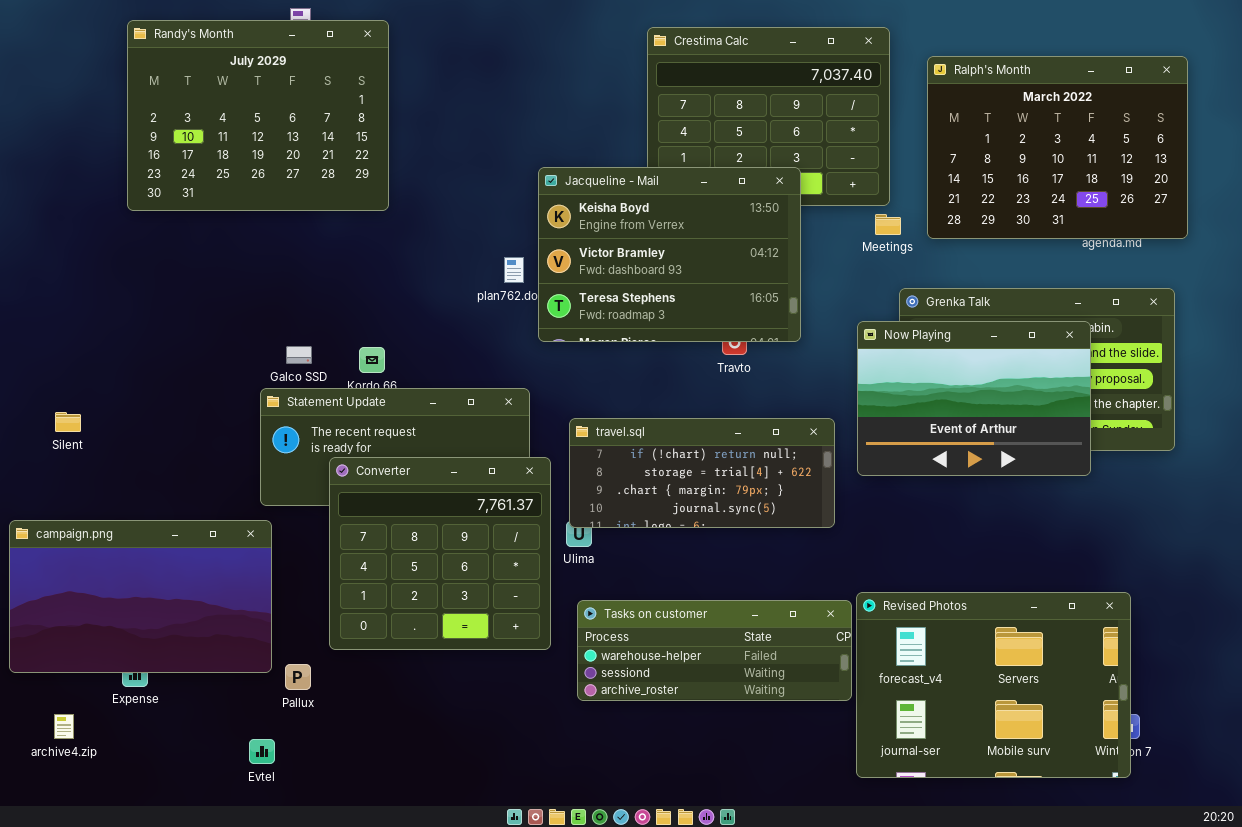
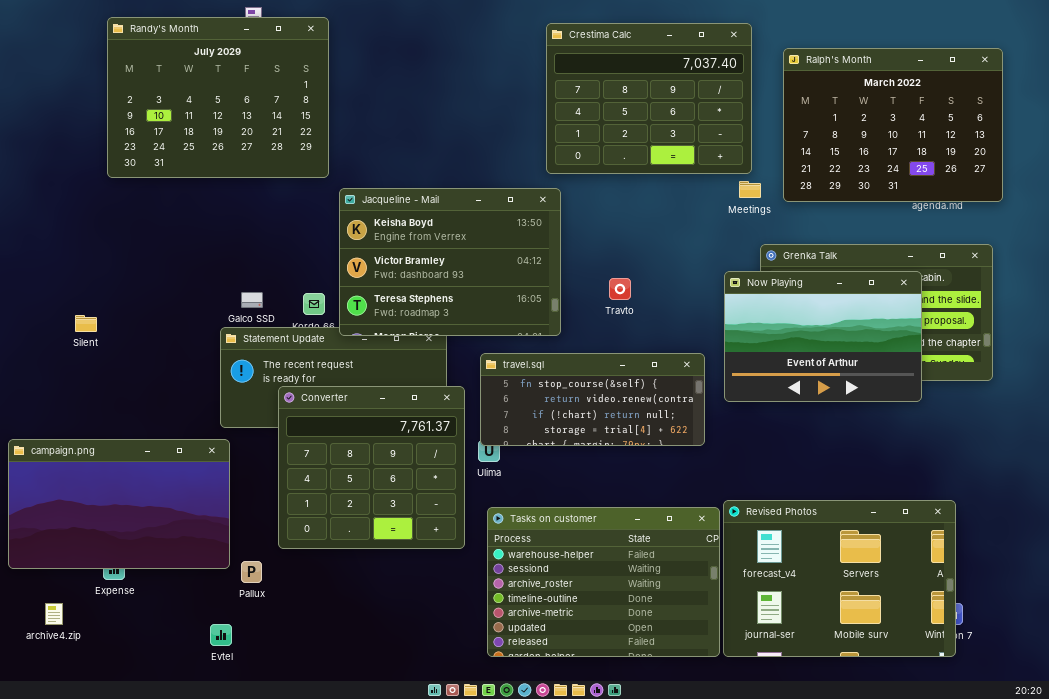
Jacqueline - Mail: [538,167,801,342] -> [339,188,561,336], moved
Silent: [55,412,81,432] -> [75,315,97,332], moved
travel.sql: [569,418,835,528] -> [480,353,705,446], scrolled up 2 rows
Tasks on customer: [577,600,852,701] -> [487,507,720,657], resized

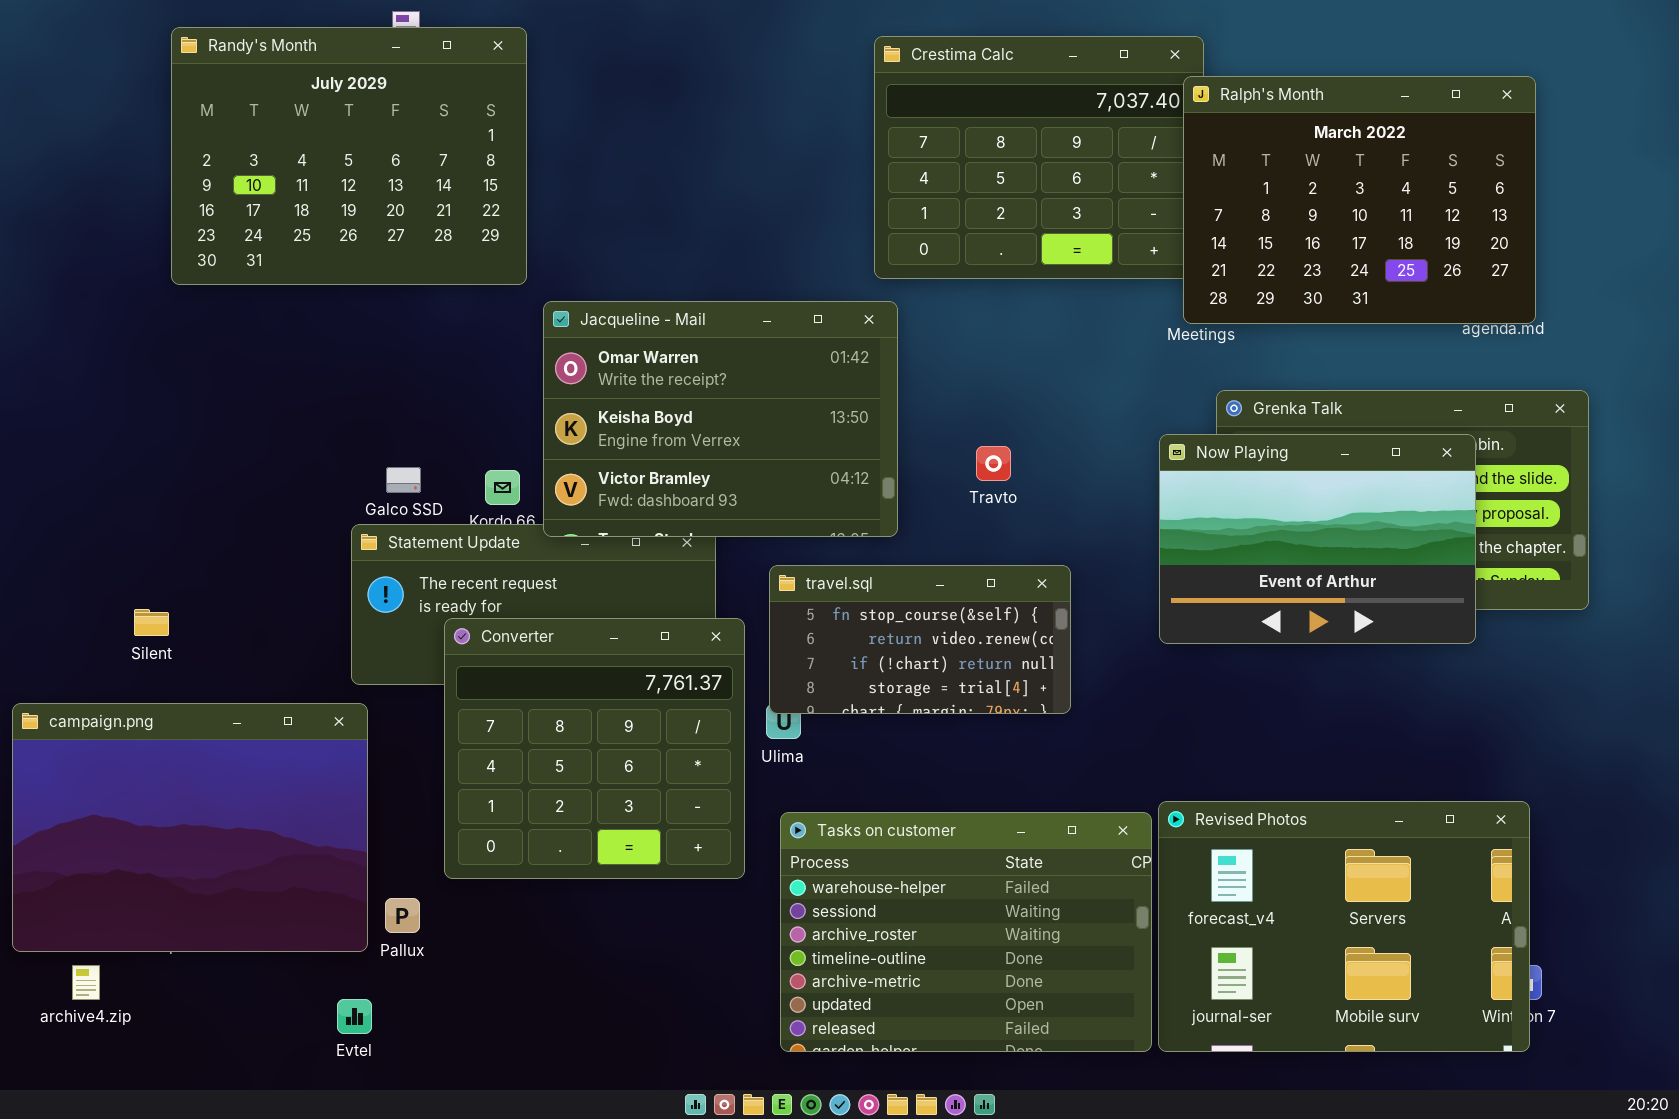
Ralph's Month: [783,48,1003,202] -> [1183,76,1536,324], moved
Jacqueline - Mail: [339,188,561,336] -> [543,301,898,537], scrolled up 1 row
Silent: [75,315,97,332] -> [134,609,169,636], moved
travel.sql: [480,353,705,446] -> [769,565,1071,714], resized
campaign.png: [8,439,230,569] -> [12,703,368,952], resized

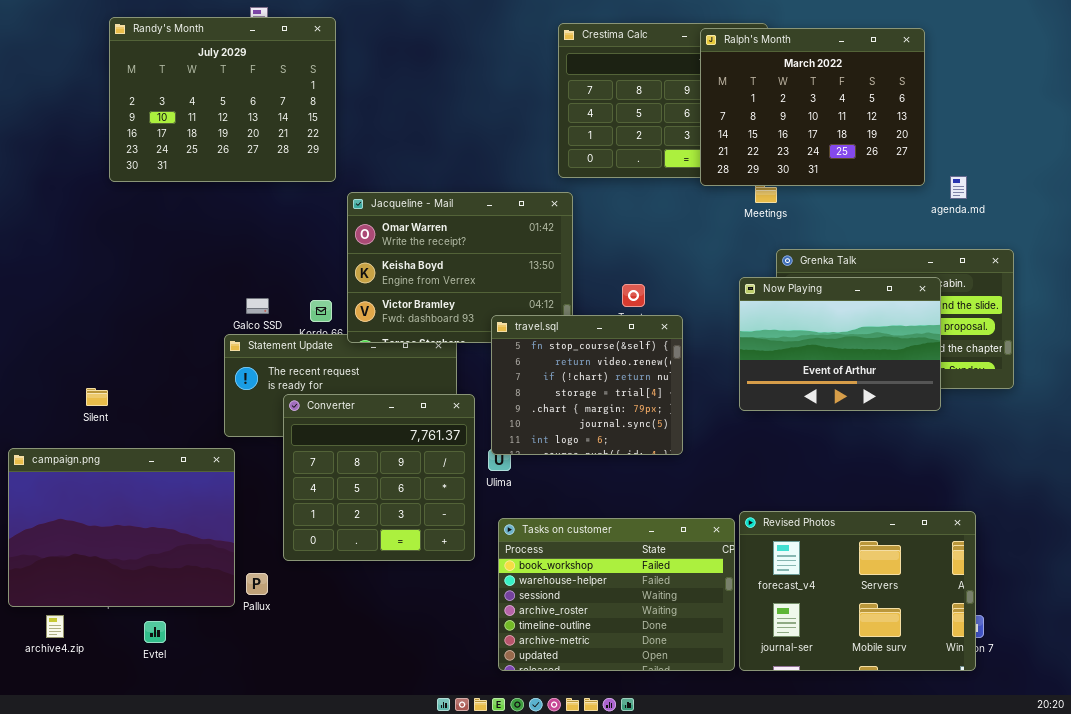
Ralph's Month: [1183,76,1536,324] -> [700,28,925,186], moved
travel.sql: [769,565,1071,714] -> [491,315,683,455], resized
Tasks on customer: [780,812,1152,1052] -> [498,518,735,671], scrolled up 1 row
Evtel: [337,999,372,1034] -> [144,621,166,643], moved

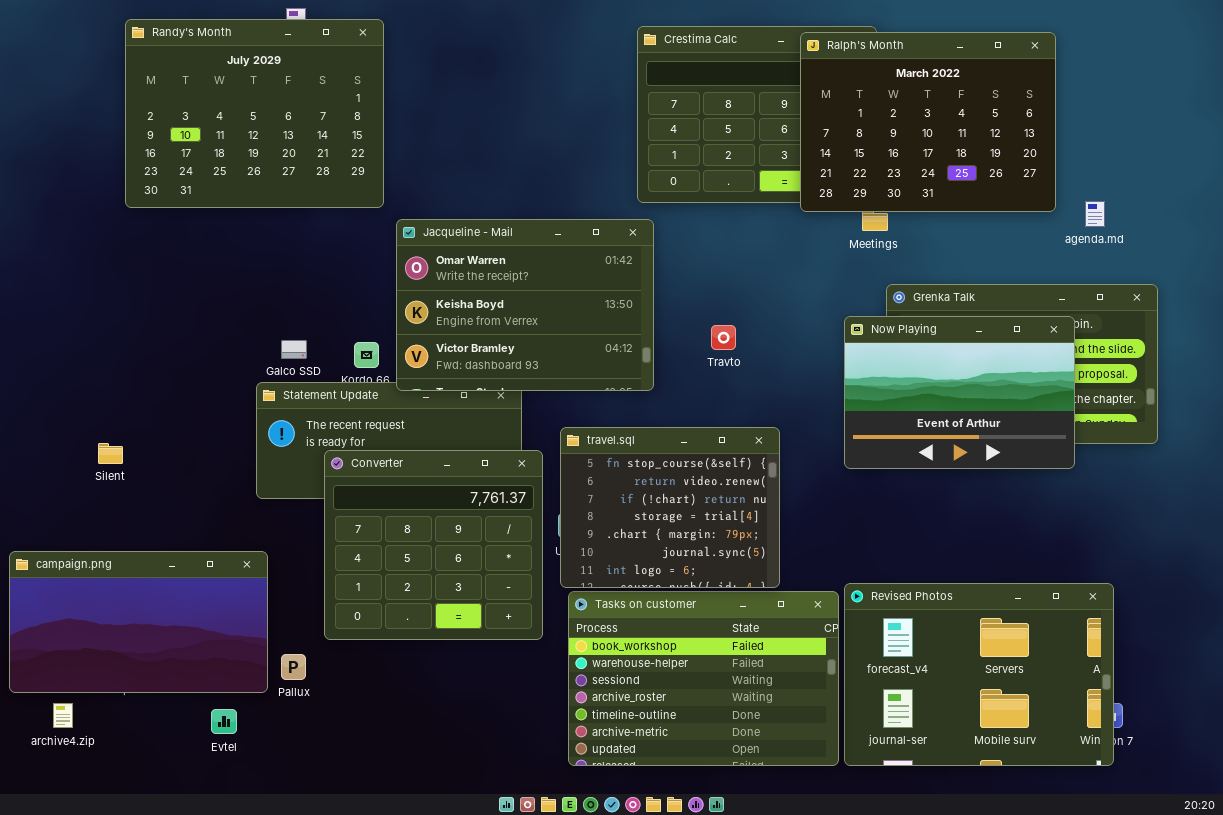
travel.sql: [491,315,683,455] -> [560,427,780,588], moved
campaign.png: [8,448,235,607] -> [9,551,268,693], resized
Evtel: [144,621,166,643] -> [211,709,237,734], moved

